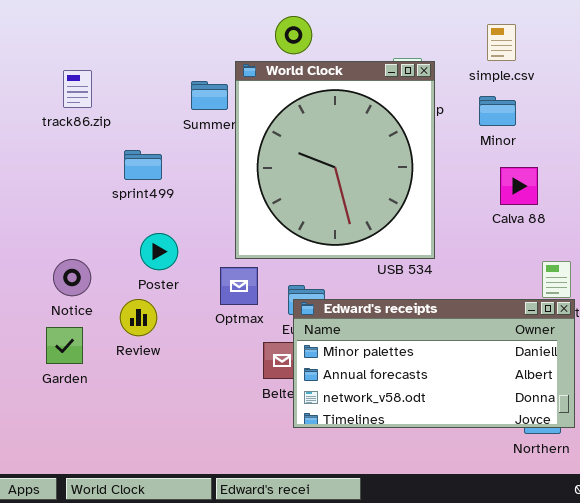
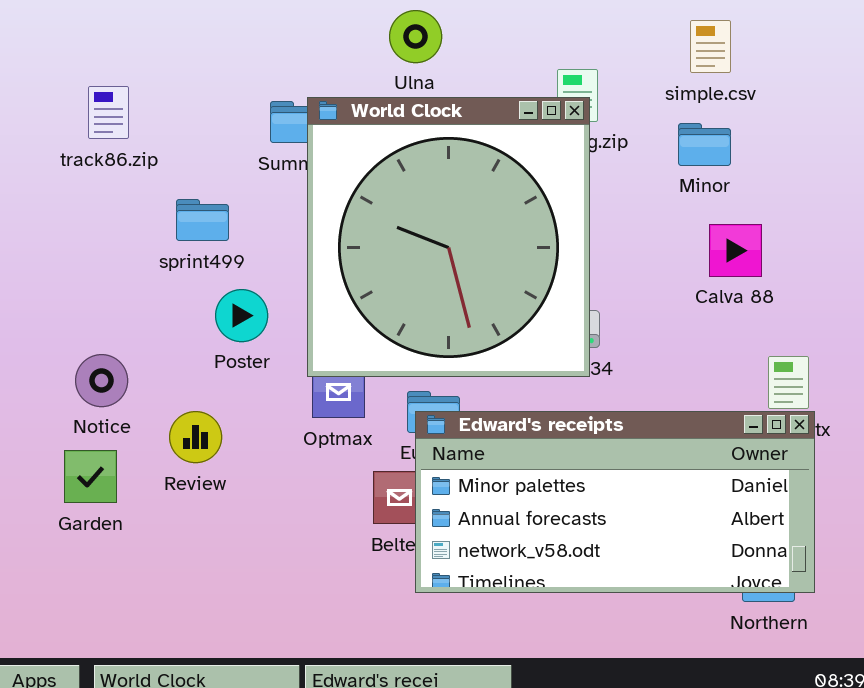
World Clock: [235,61,435,259] -> [307,97,590,377], moved
Poster: [140,233,178,270] -> [215,289,268,342], moved

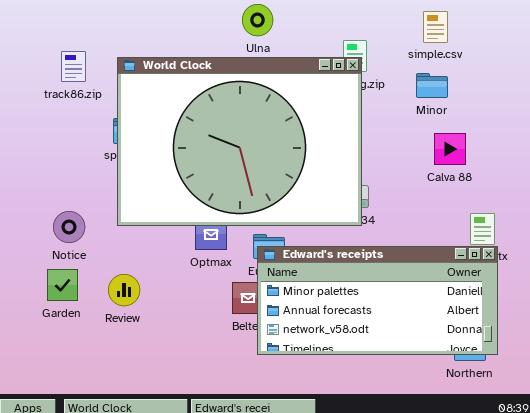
World Clock: [307,97,590,377] -> [117,57,362,226], resized
Review: [169,411,222,463] -> [108,274,140,306], moved

